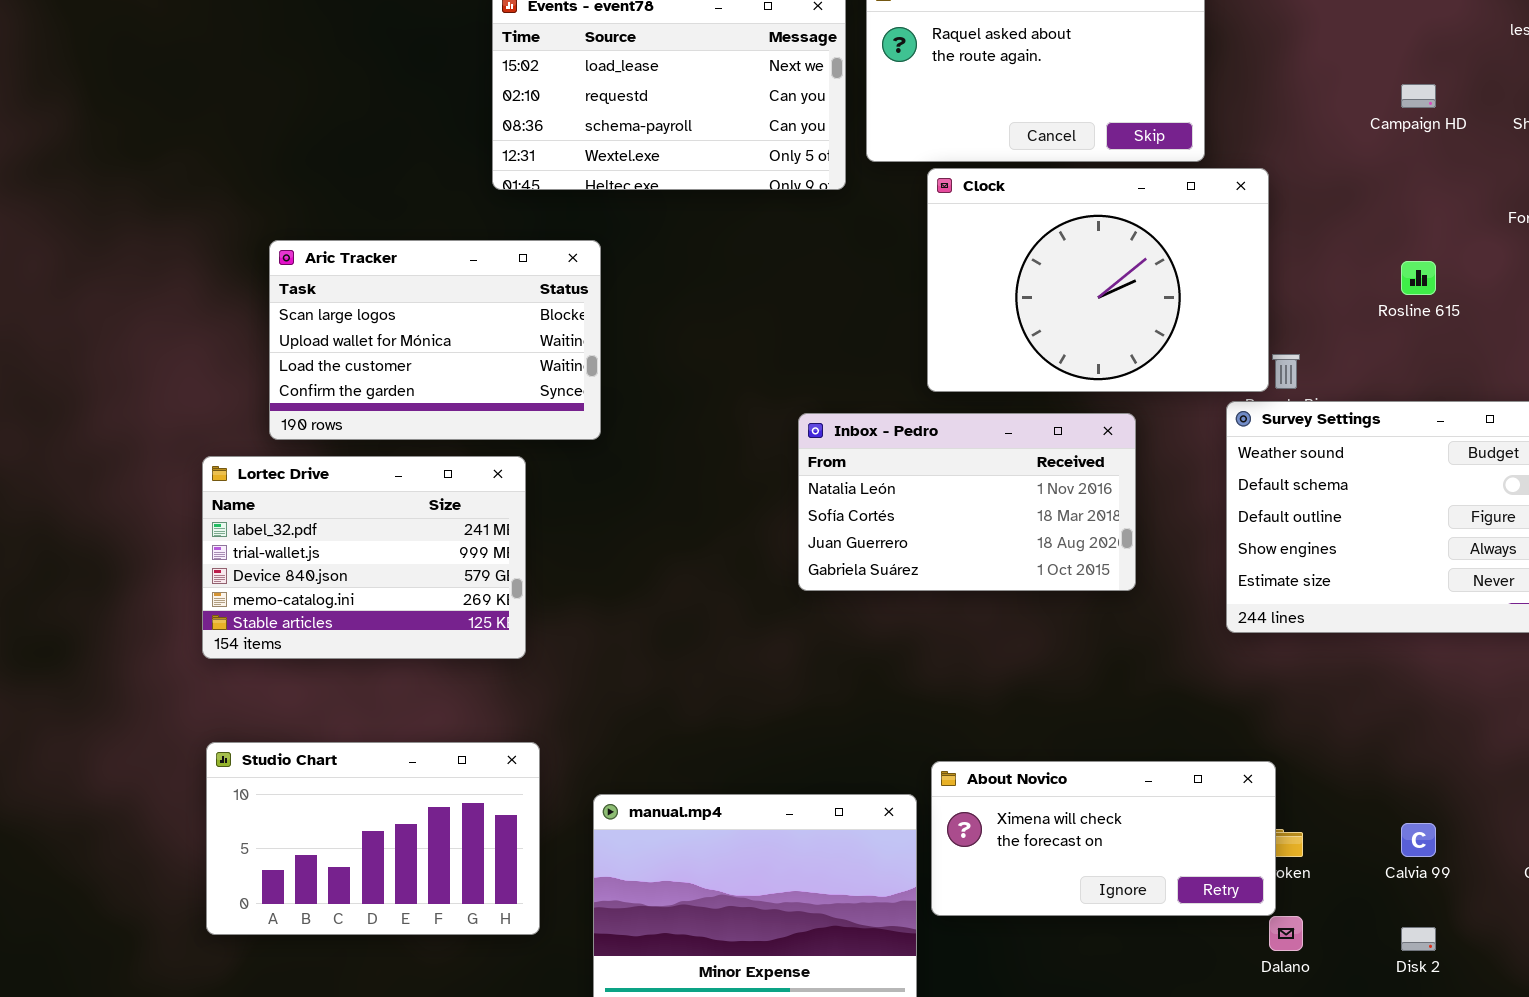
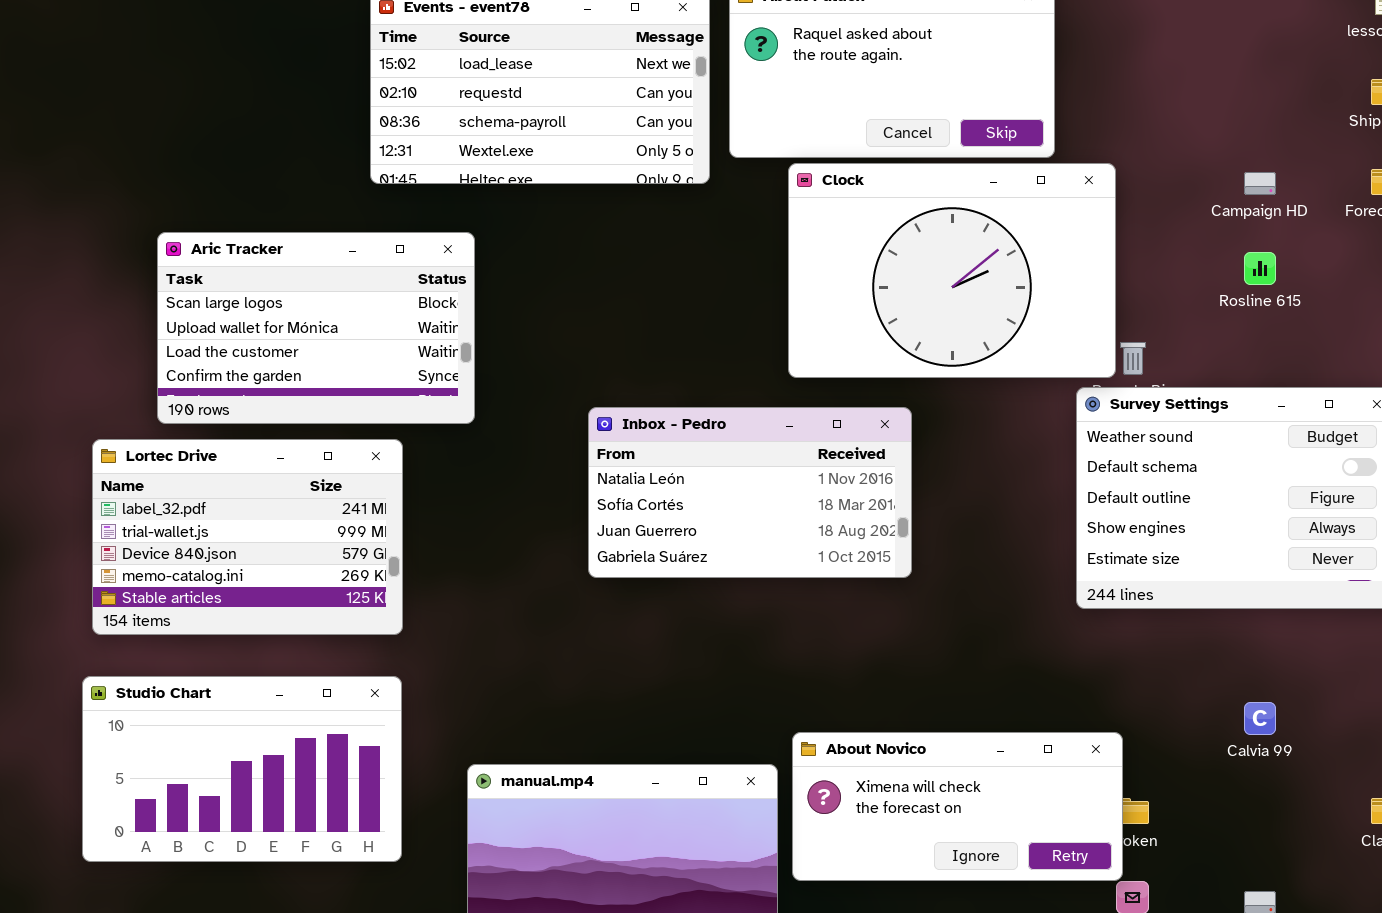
Campaign HD: [1401,84,1436,108] -> [1244,172,1276,195], moved
Inbox - Pedro: [798,413,1136,591] -> [588,407,912,578], moved
Studio Chart: [206,742,540,935] -> [82,676,402,862], moved
Calvia 99: [1401,823,1436,857] -> [1244,702,1276,735], moved

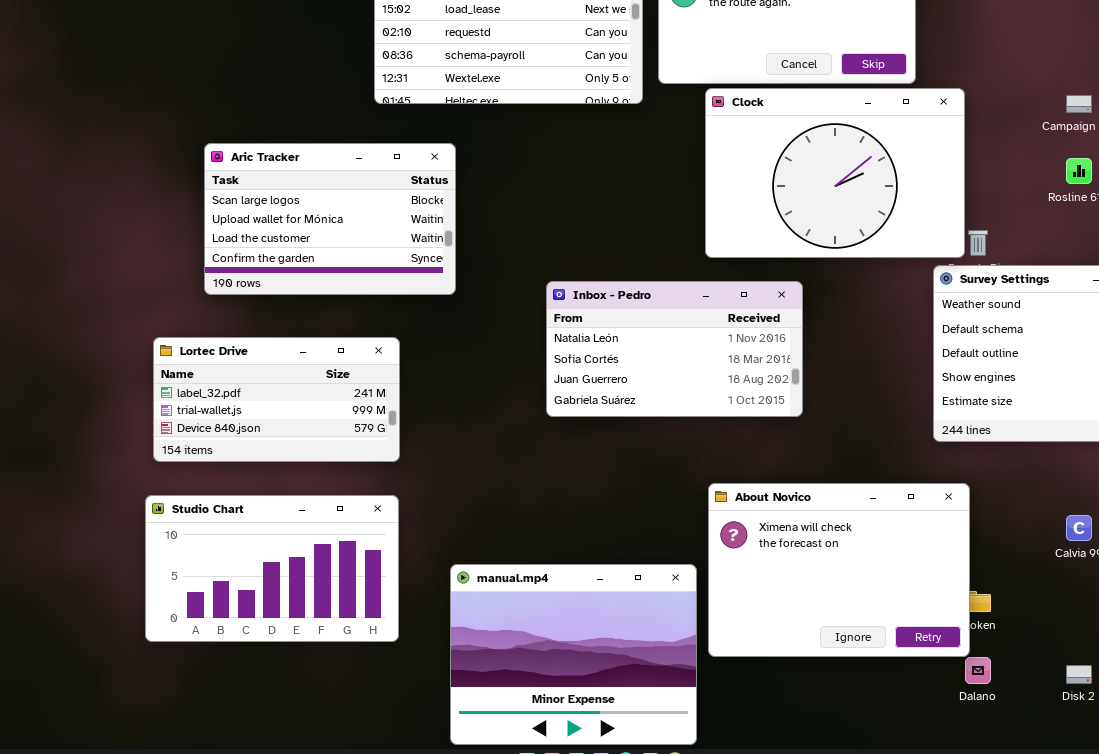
Lortec Drive: [92,439,403,635] -> [153,337,400,462], resized
About Novico: [792,732,1123,881] -> [708,483,970,657], resized

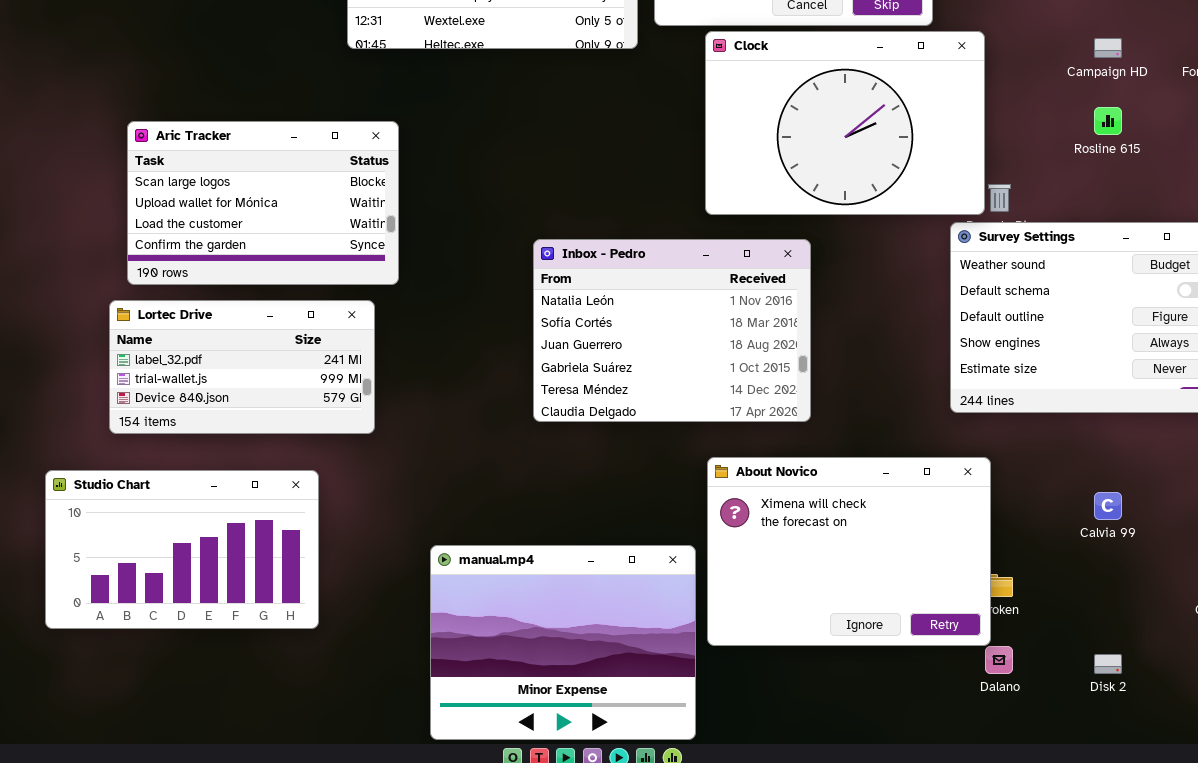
Aric Tracker: [204,143,456,295] -> [127,121,399,285], moved
Inbox - Pedro: [546,281,803,417] -> [533,239,811,422], resized
Studio Chart: [145,495,399,642] -> [45,470,319,629], moved

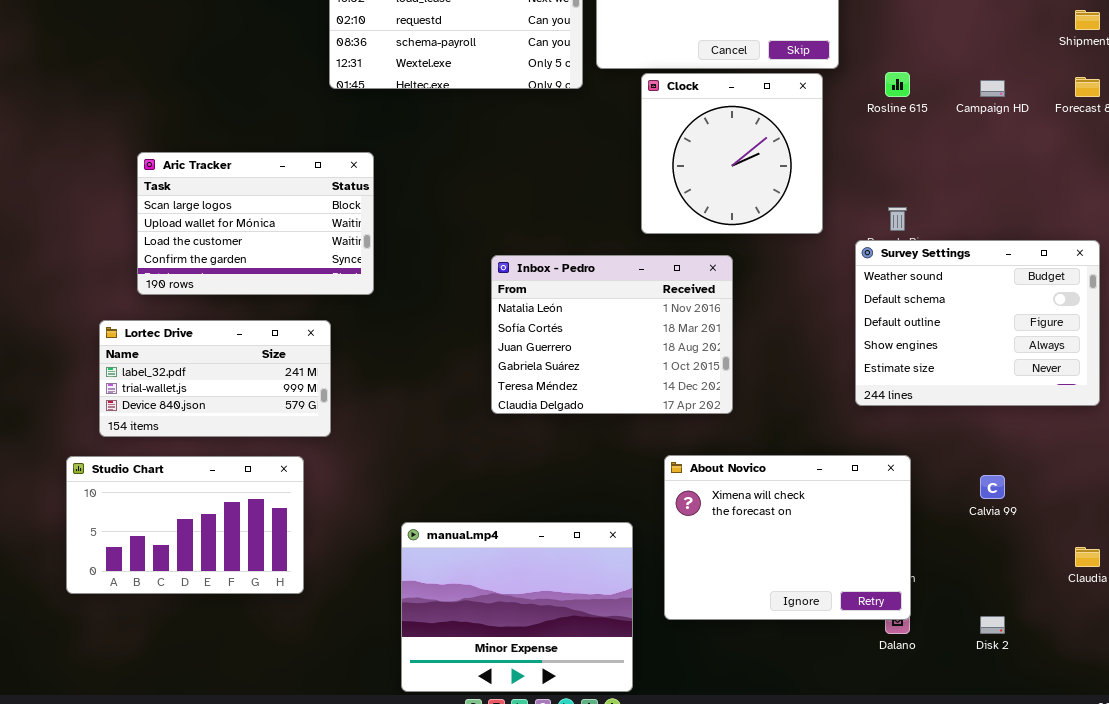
Clock: [705,31,985,215] -> [641,73,823,234], resized
Rosline 615: [1094,107,1122,135] -> [885,72,910,97], moved
Lortec Drive: [109,300,375,434] -> [99,320,331,437], moved
About Novico: [707,457,991,646] -> [664,455,911,620], moved

